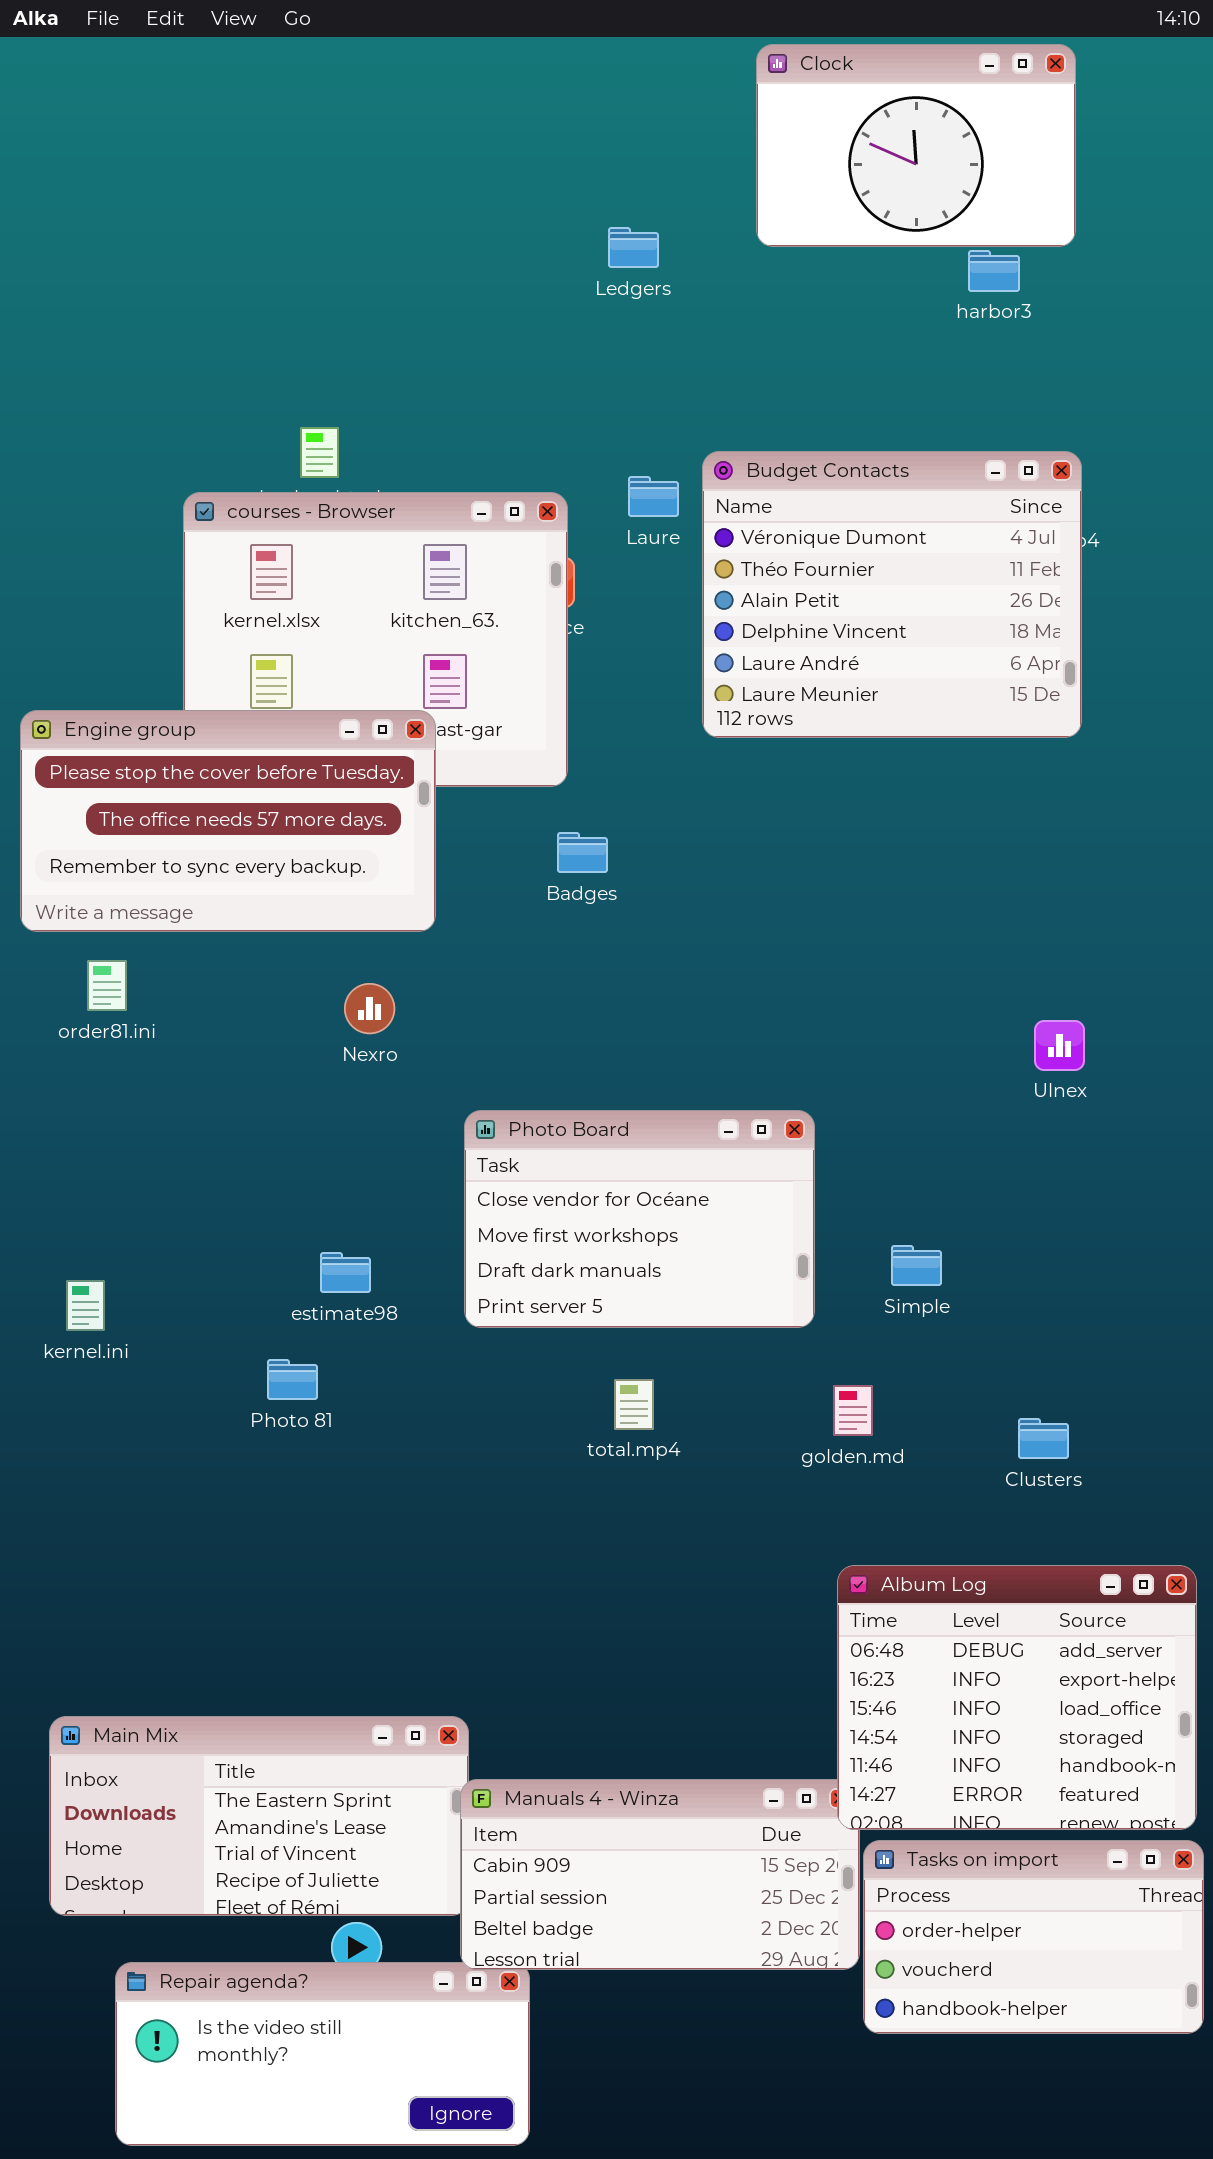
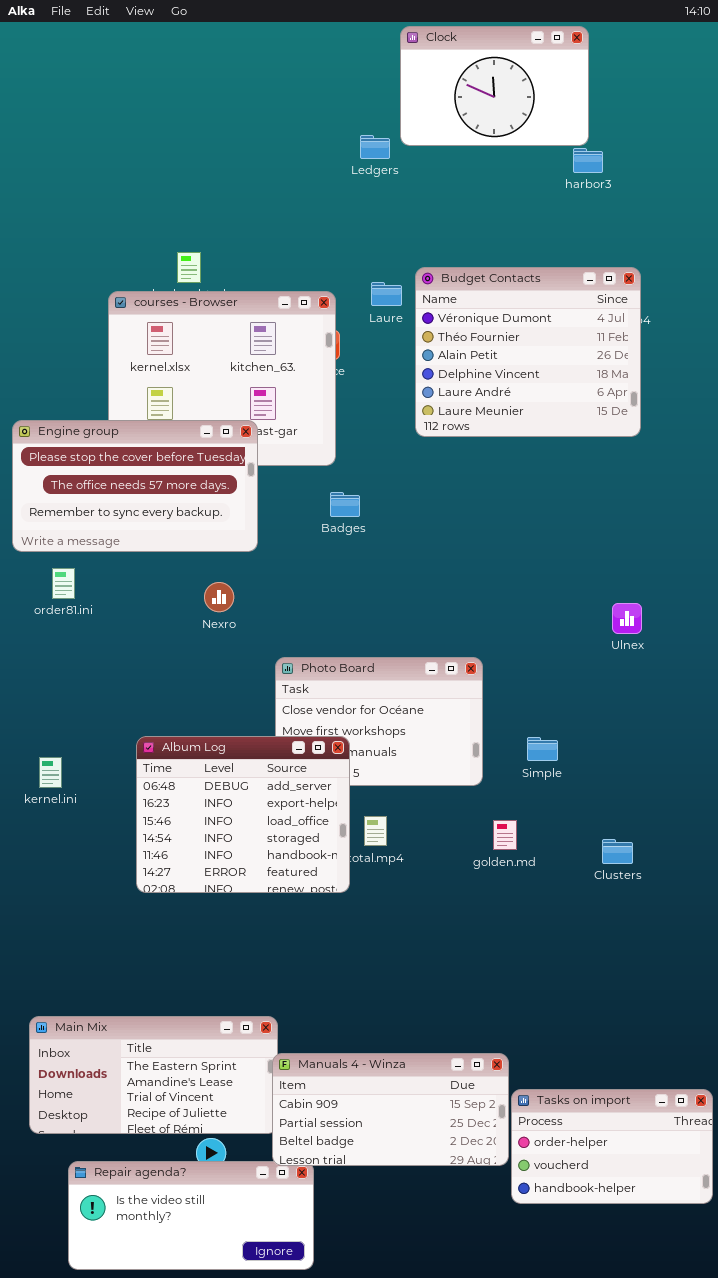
Clock: [756,44,1076,247] -> [400,26,589,146], moved
Album Log: [837,1565,1197,1830] -> [136,736,350,893], moved

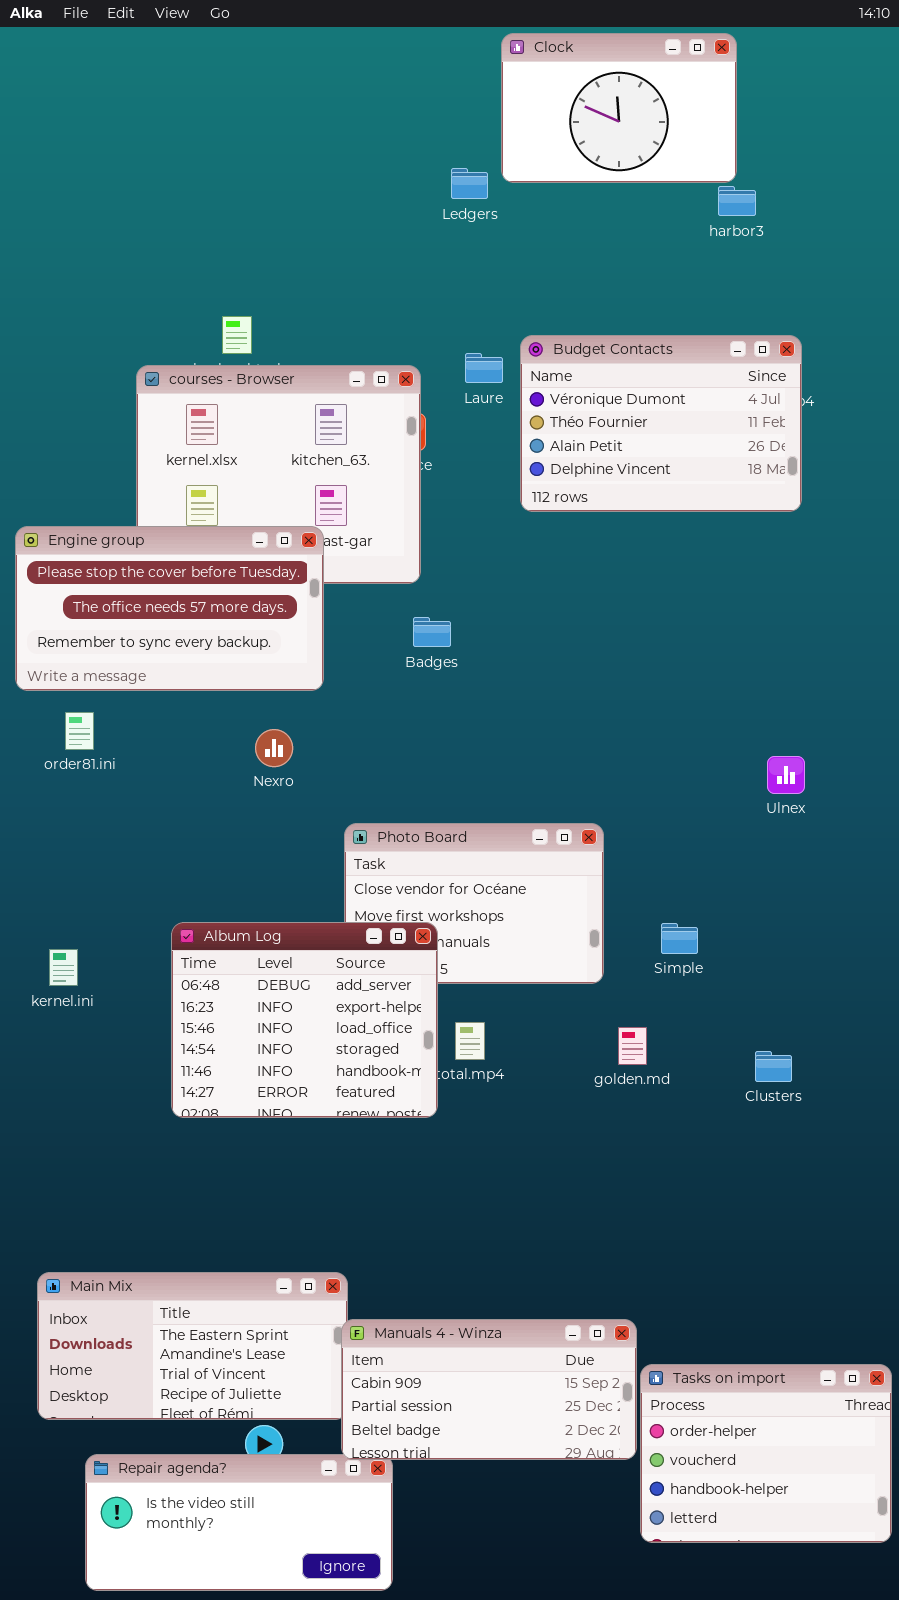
Budget Contacts: [415,267,641,437] -> [520,335,802,512], resized
Tasks on import: [511,1089,713,1204] -> [640,1364,892,1543], resized

